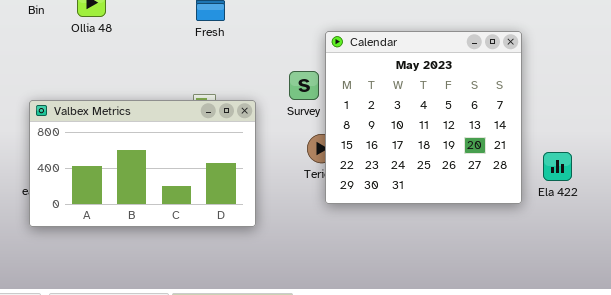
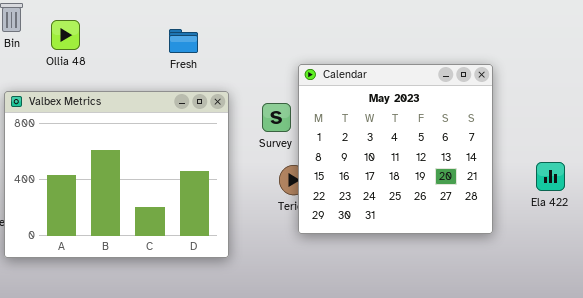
Valbex Metrics: [29,100,256,227] -> [4,91,229,258], resized
Ela 422: [543,152,572,181] -> [536,162,565,191], moved

